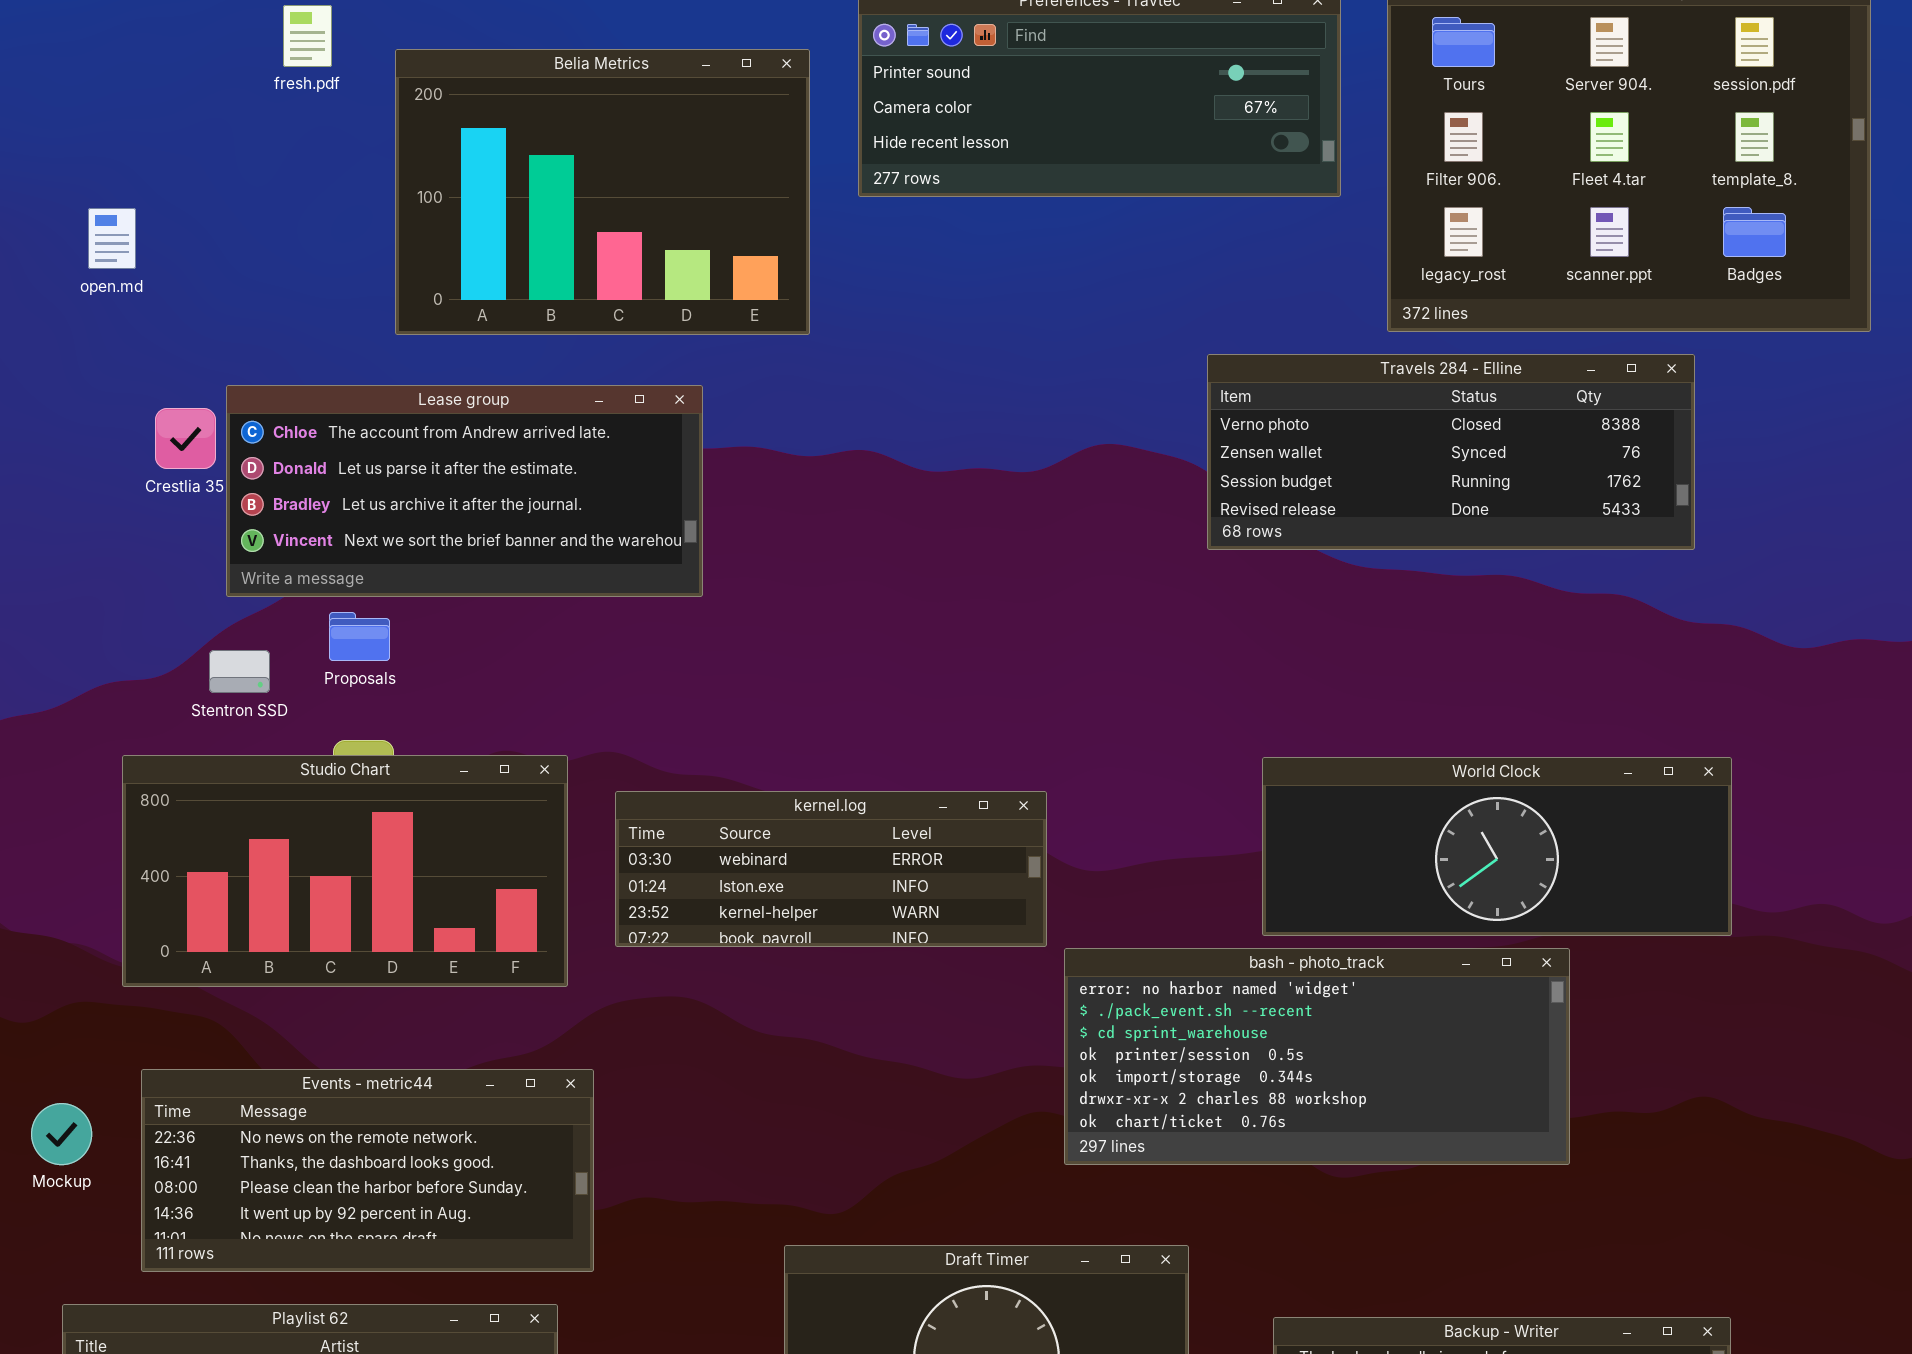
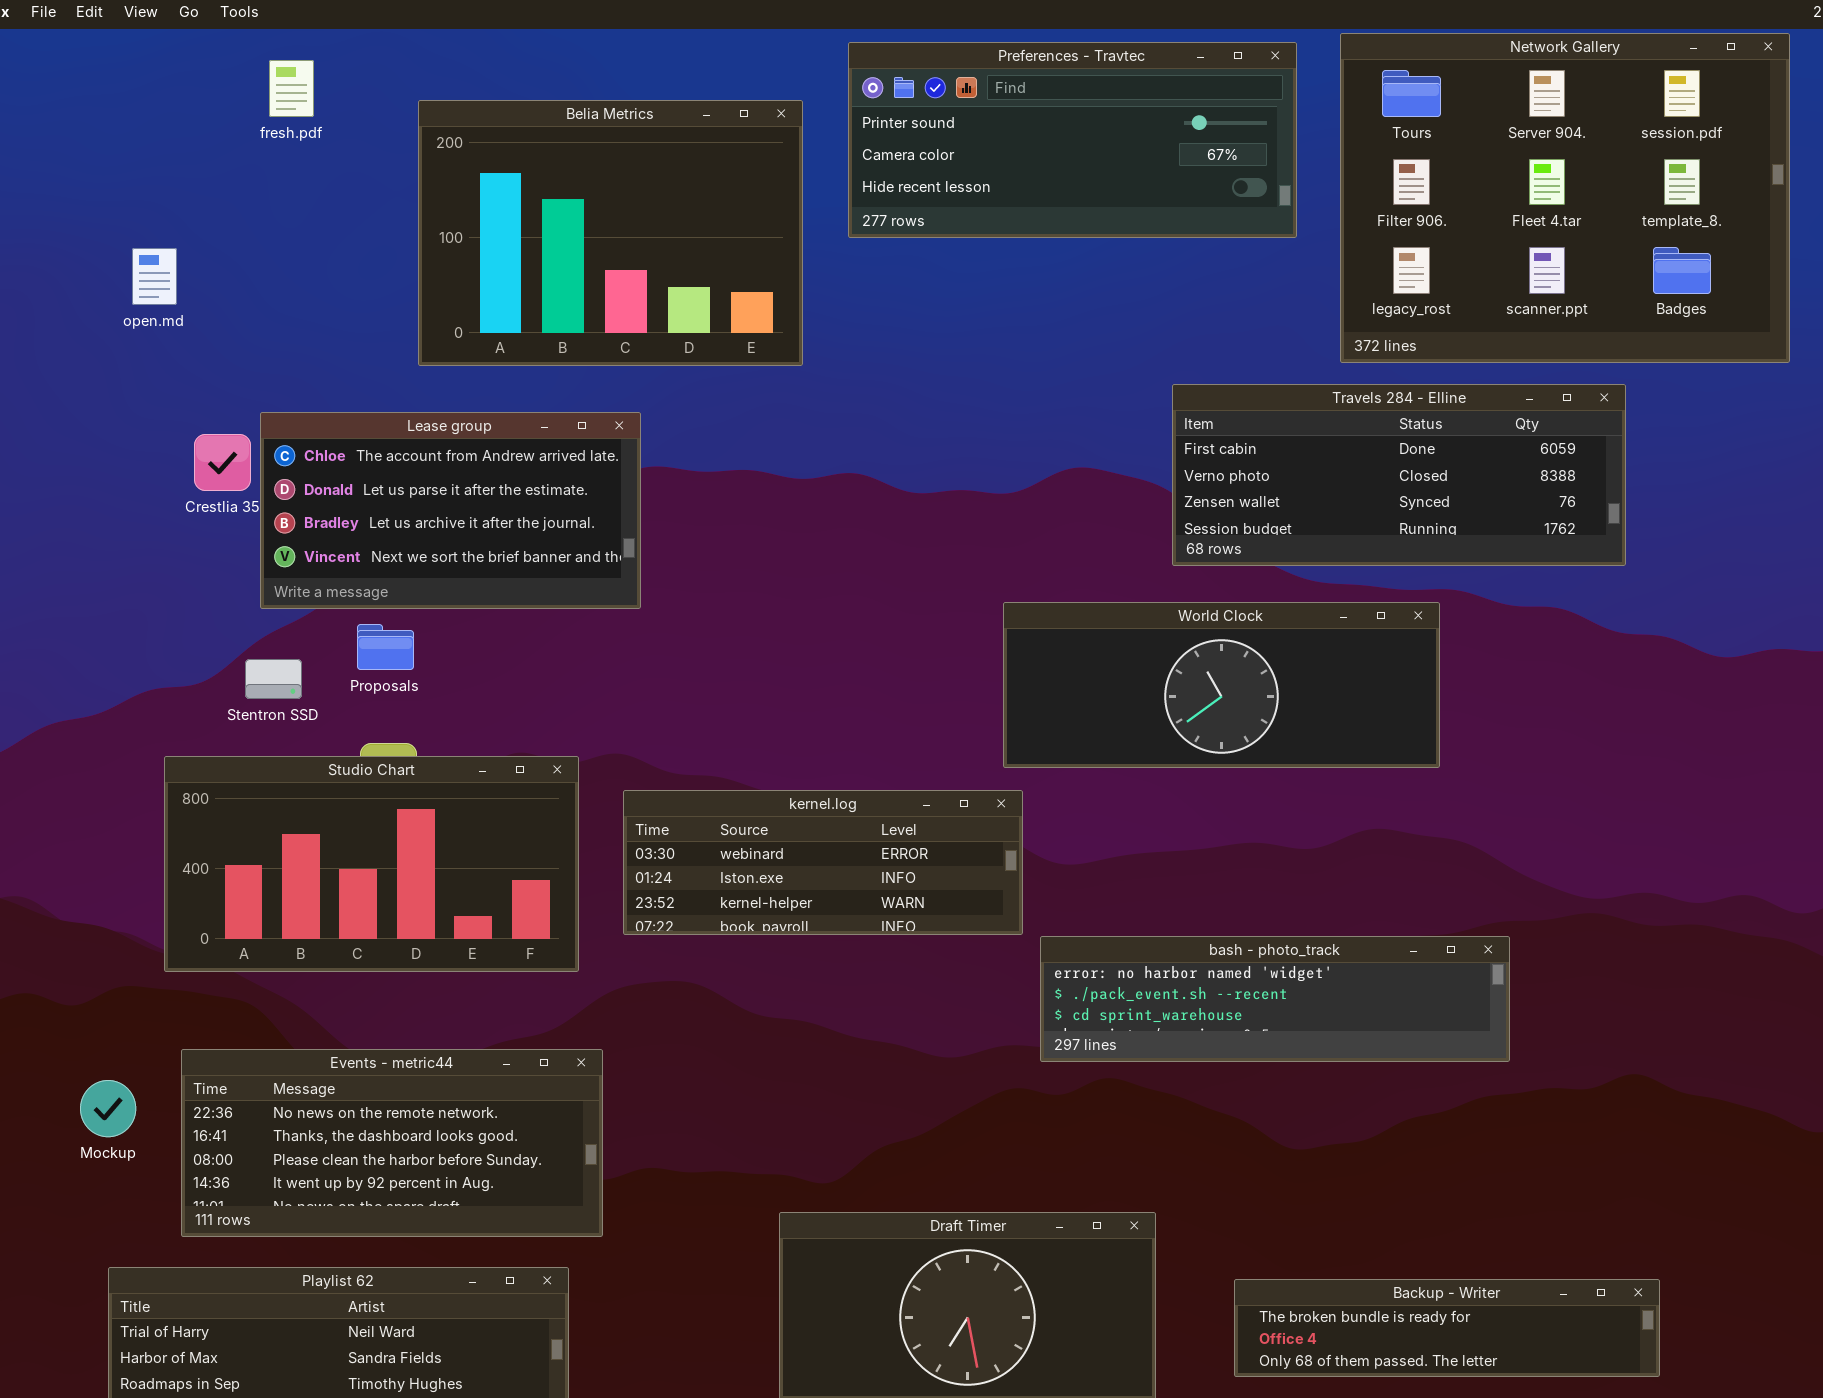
fresh.pdf: [283,5,332,67] -> [269,60,314,117], moved
Travels 284 - Elline: [1207,354,1695,550] -> [1172,384,1626,566], scrolled up 1 row
Lease group: [226,385,703,597] -> [260,412,641,609], resized
World Clock: [1262,757,1732,936] -> [1003,602,1440,768], moved
bash - photo_track: [1064,948,1570,1165] -> [1040,936,1510,1062], resized

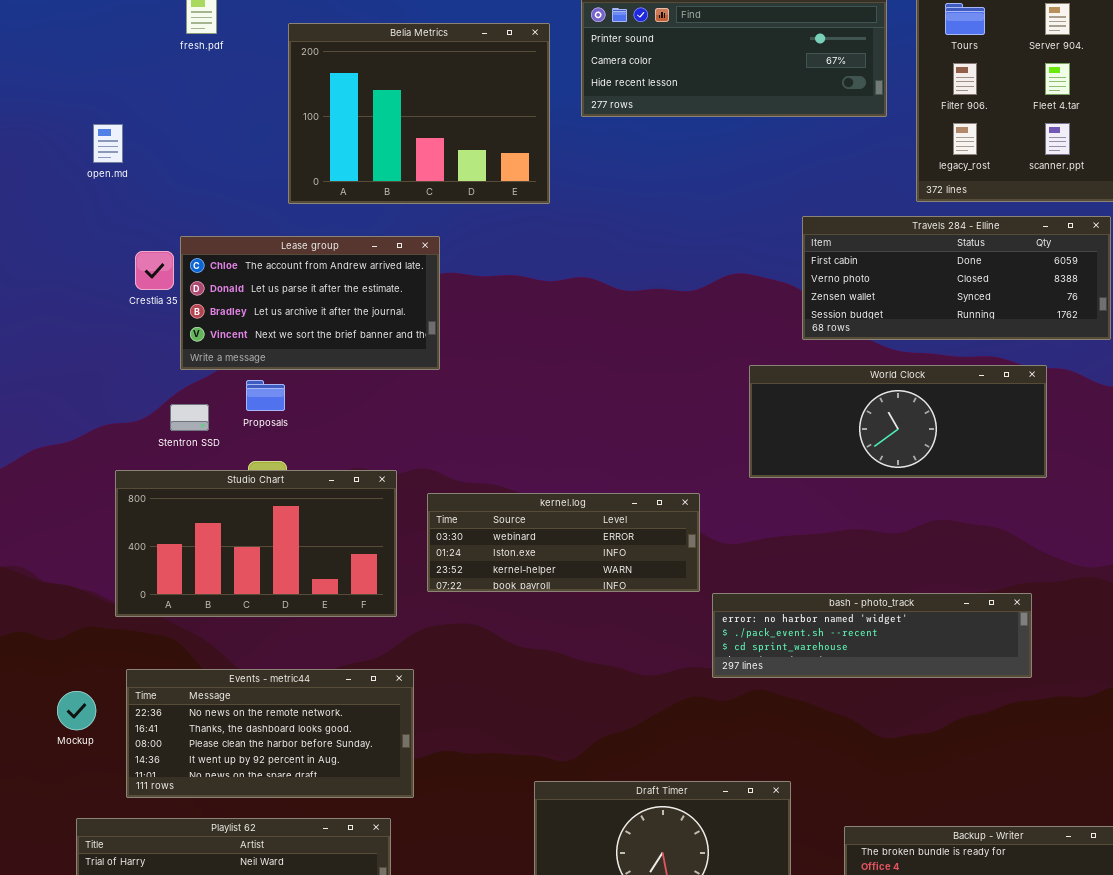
World Clock: [1003,602,1440,768] -> [749,365,1047,478], moved

